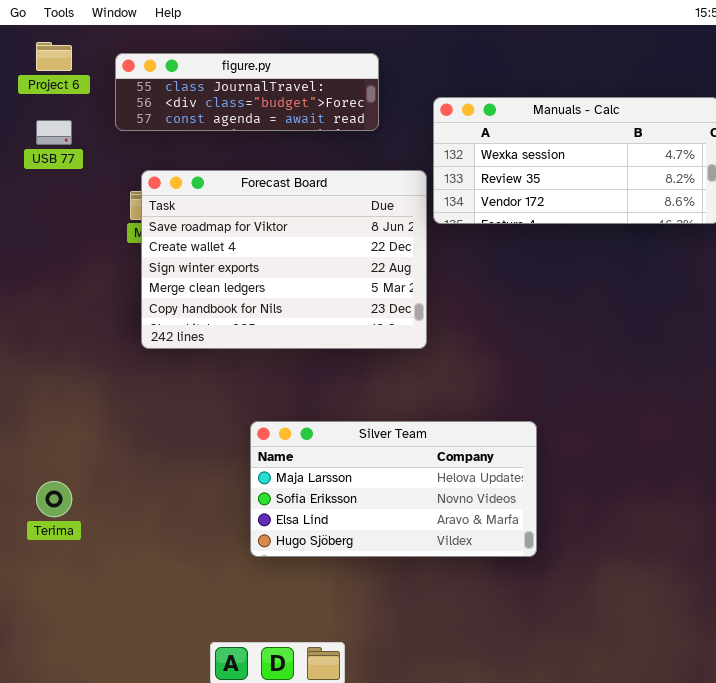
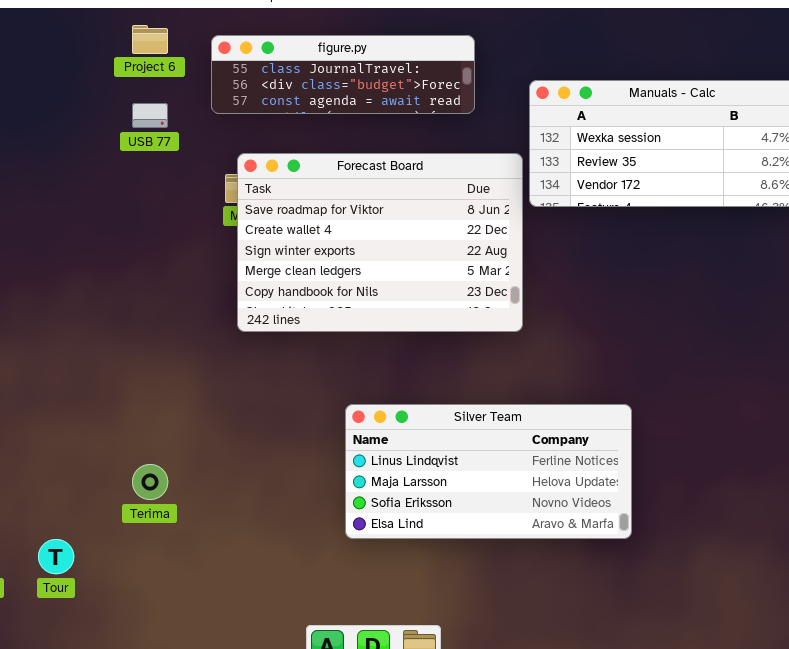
Silver Team: [250,421,537,557] -> [345,404,632,539], scrolled up 1 row

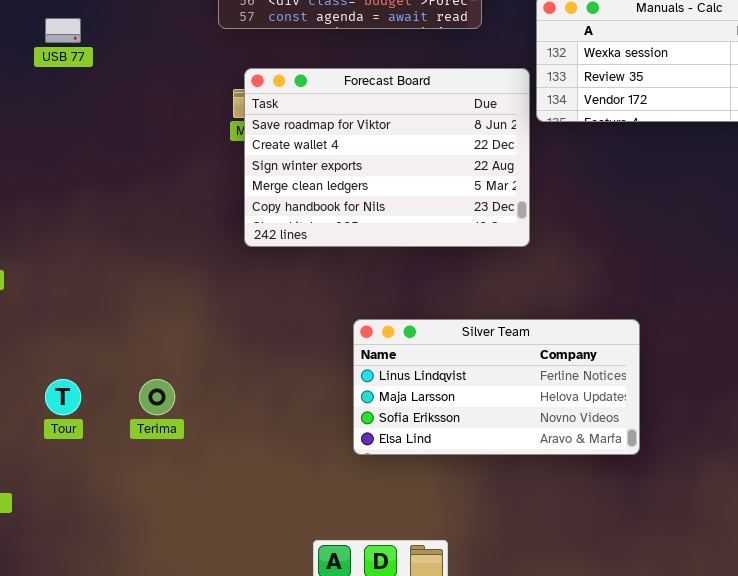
USB 77: [132,103,168,128] -> [45,18,81,43], moved
Tour: [38,539,74,574] -> [45,379,81,415], moved

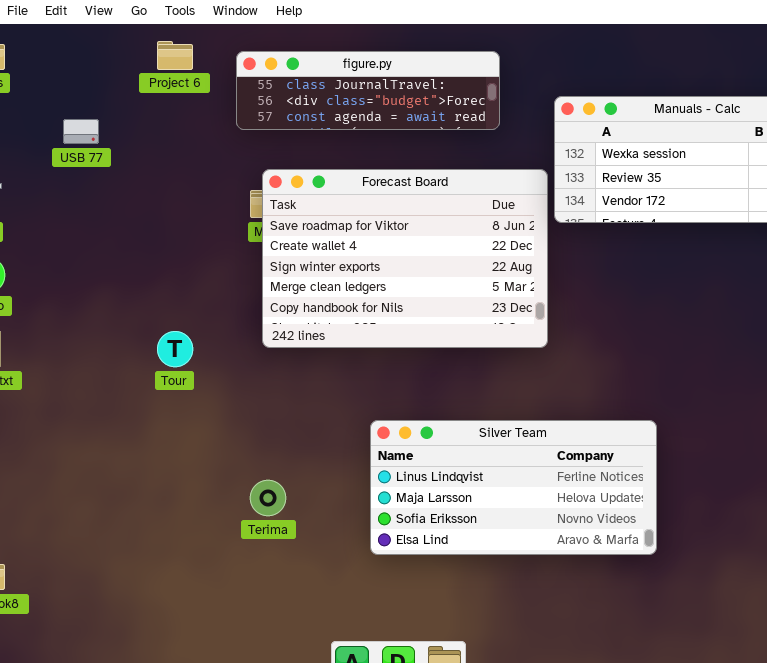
Tour: [45,379,81,415] -> [157,331,193,367], moved
Terima: [139,379,175,415] -> [250,480,286,516], moved

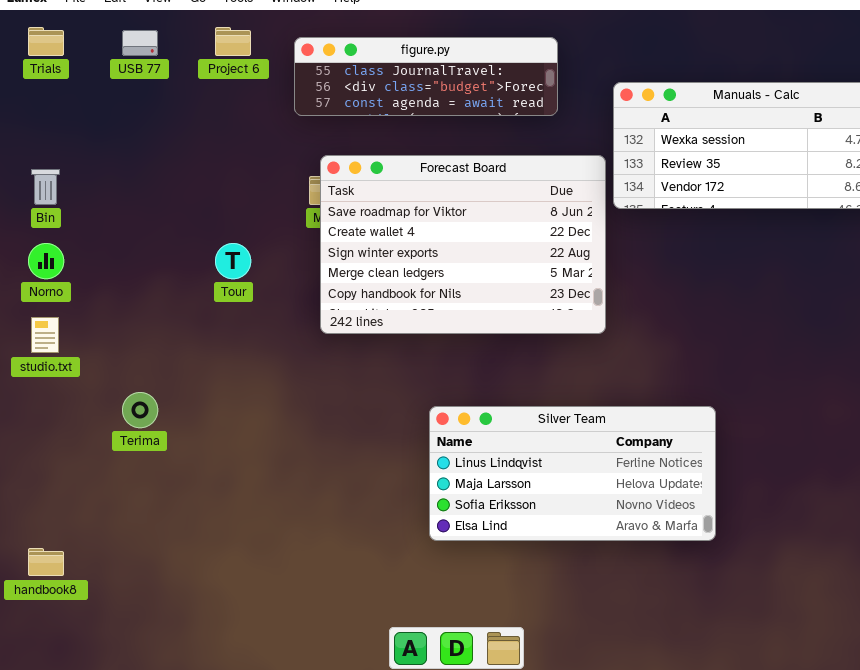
USB 77: [63,119,99,144] -> [122,30,158,56], moved
Tour: [157,331,193,367] -> [215,243,251,279], moved
Terima: [250,480,286,516] -> [122,392,158,428], moved

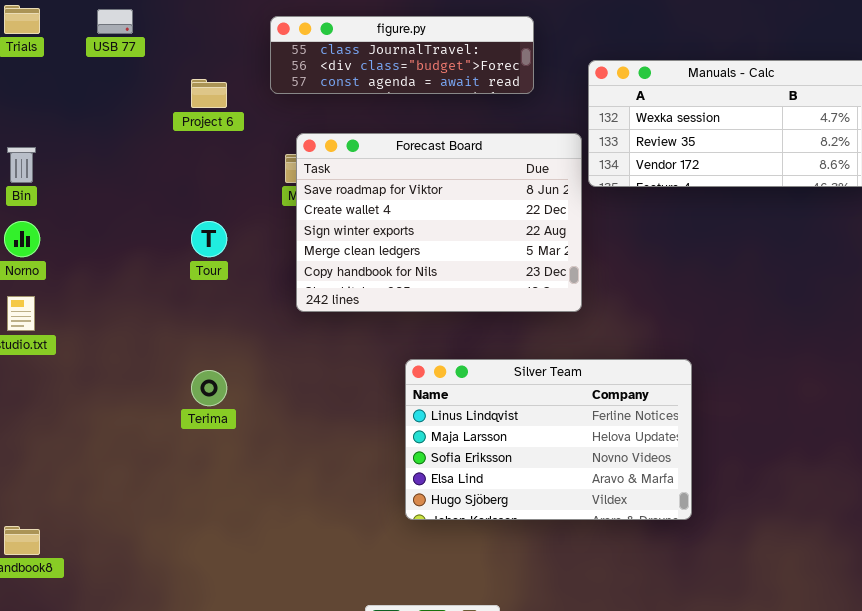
Project 6: [215,27,251,56] -> [191,79,227,108], moved
Terima: [122,392,158,428] -> [191,370,227,406], moved
Silver Team: [429,406,716,541] -> [405,359,692,520], resized

